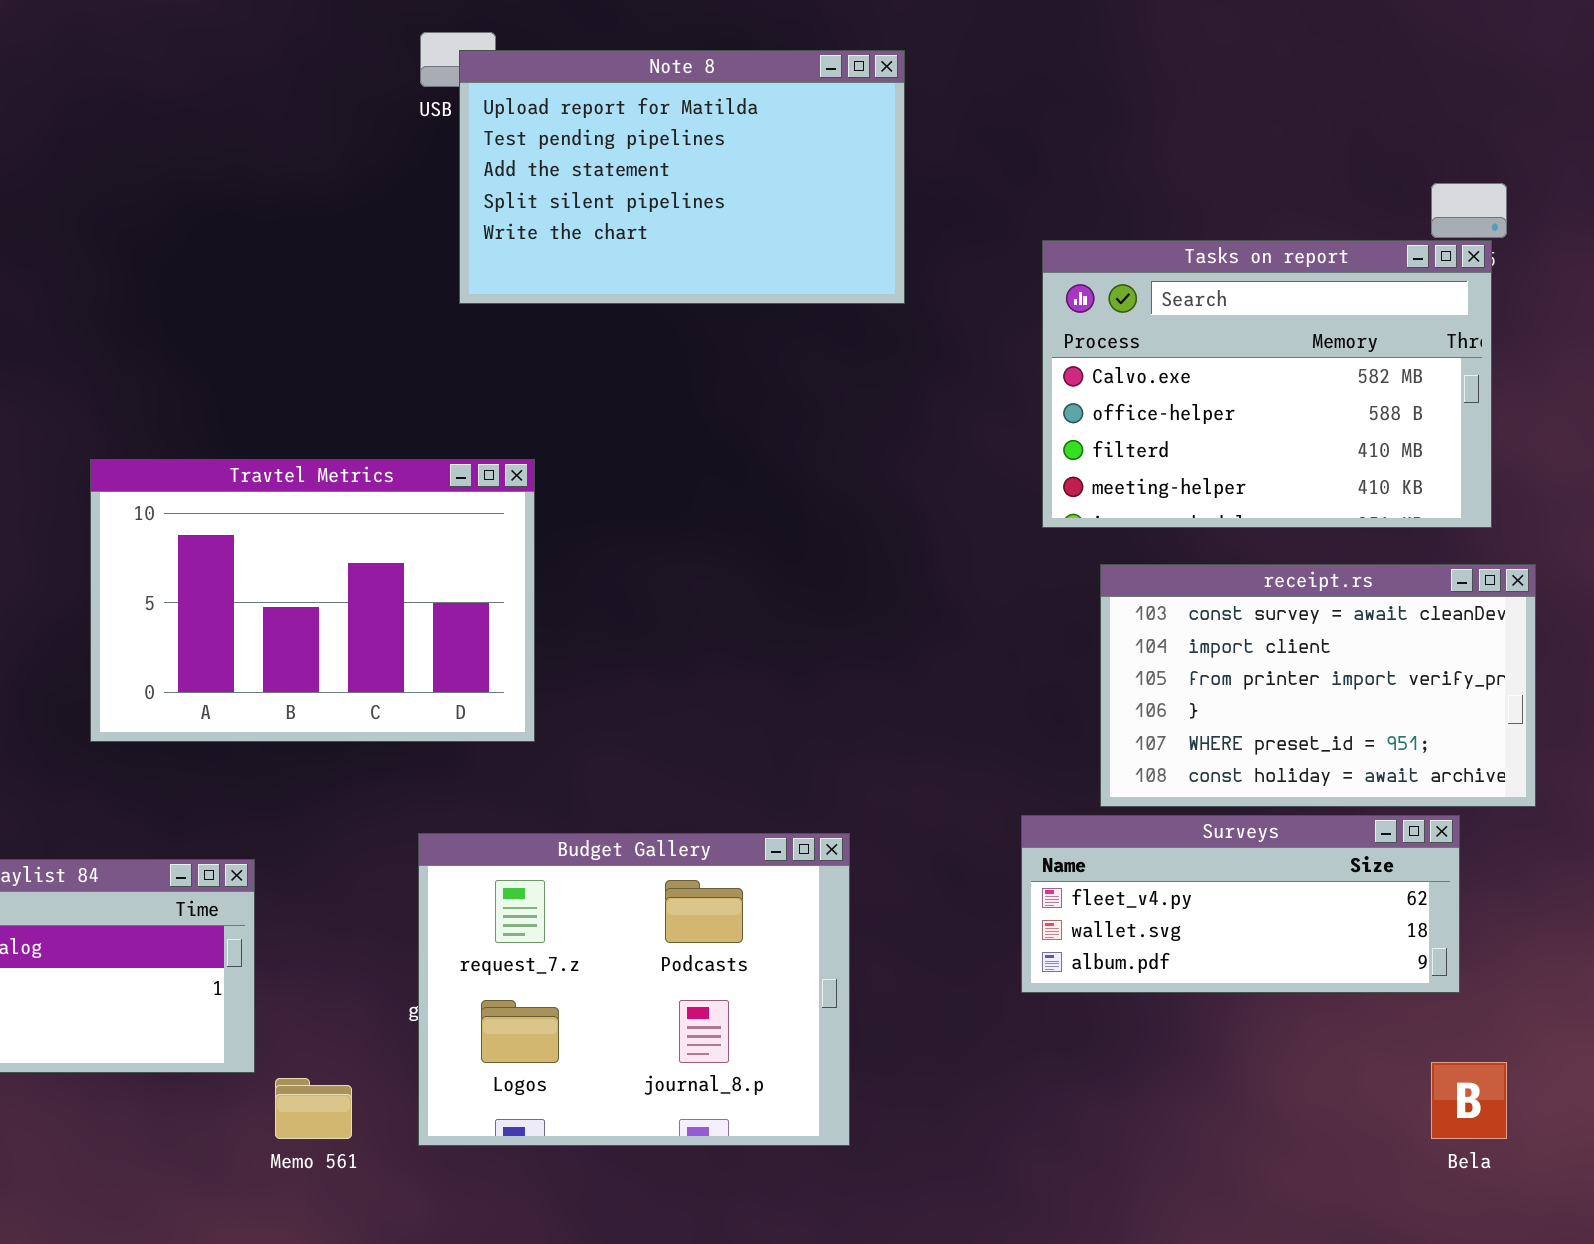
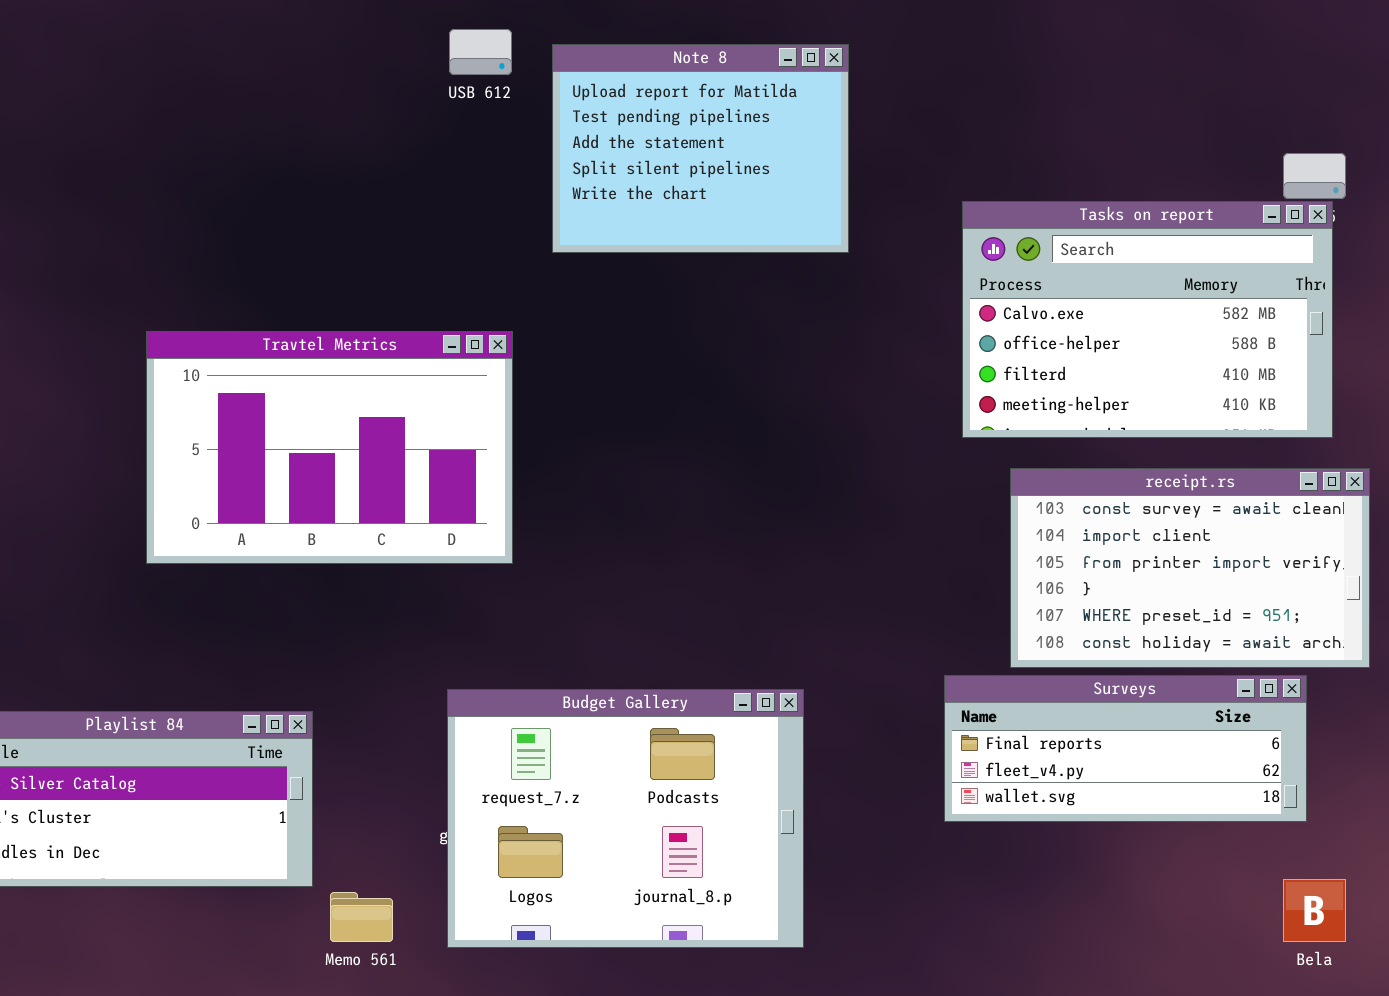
Note 8: [459,50,905,304] -> [552,44,849,253], resized
Travtel Metrics: [90,459,535,742] -> [146,331,513,564], moved
Surveys: [1021,815,1460,993] -> [944,675,1307,822], scrolled up 1 row

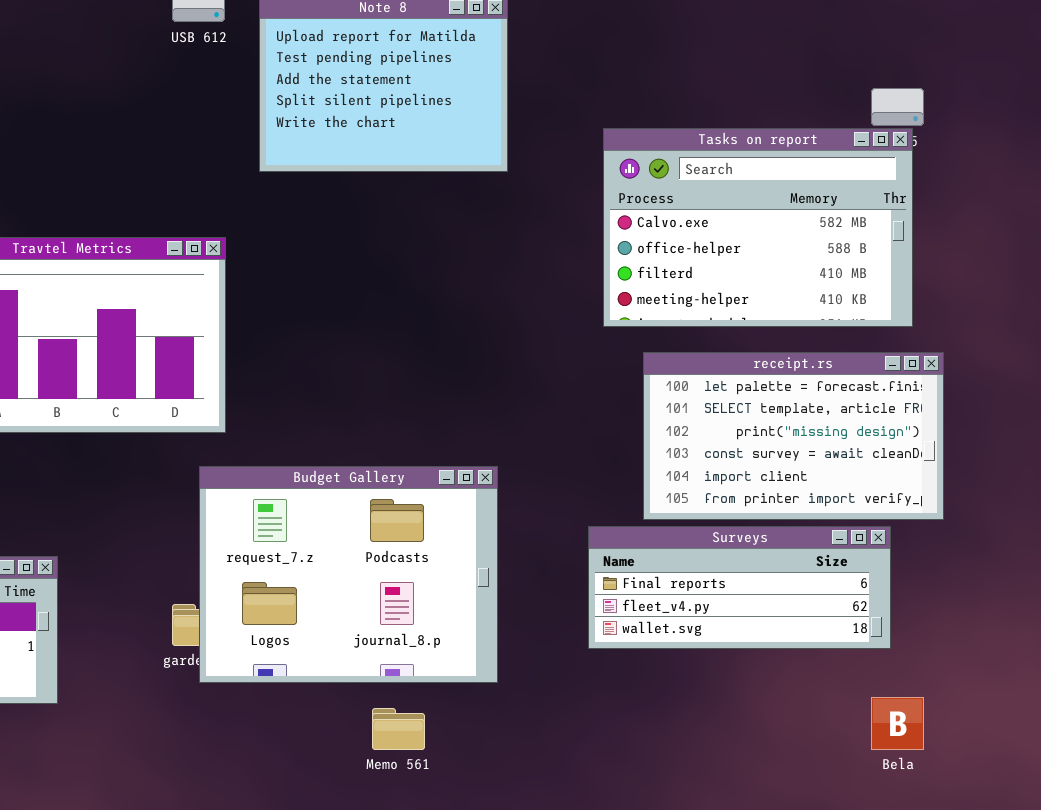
receipt.rs: [1010,468,1370,668] -> [643,352,944,520], scrolled up 3 rows
Budget Gallery: [447,689,804,948] -> [199,466,498,683], moved
Memo 561: [330,892,393,942] -> [372,708,425,750], moved

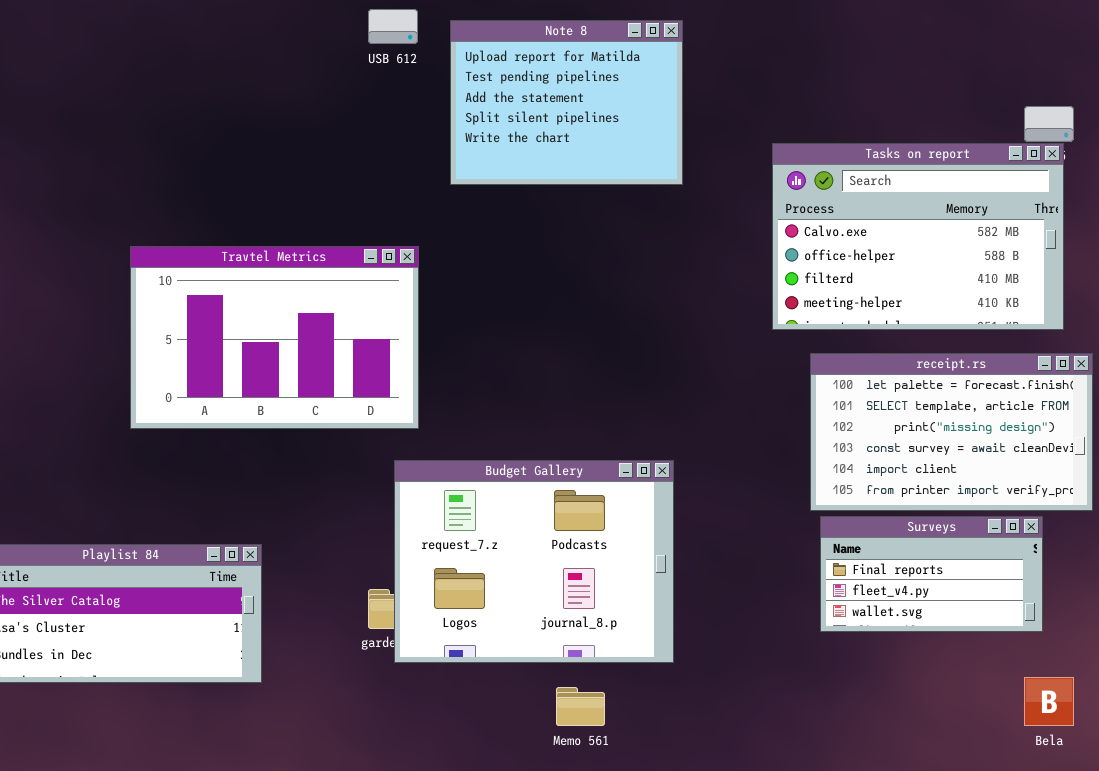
Surveys: [588,526,891,649] -> [820,516,1043,632], resized

